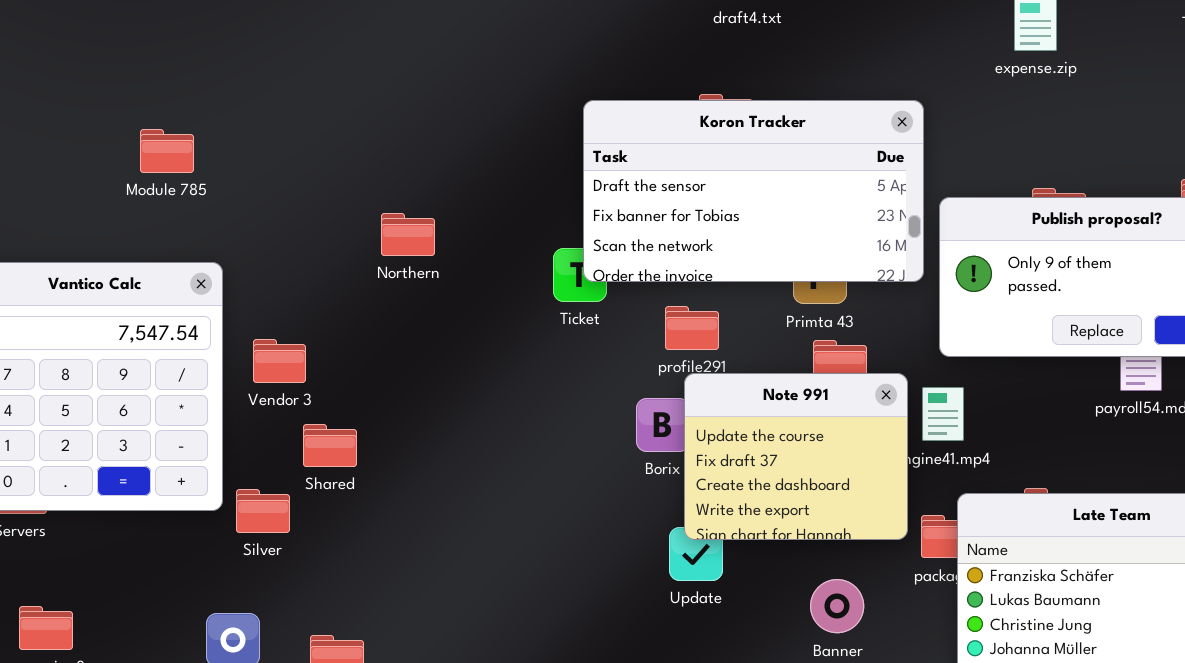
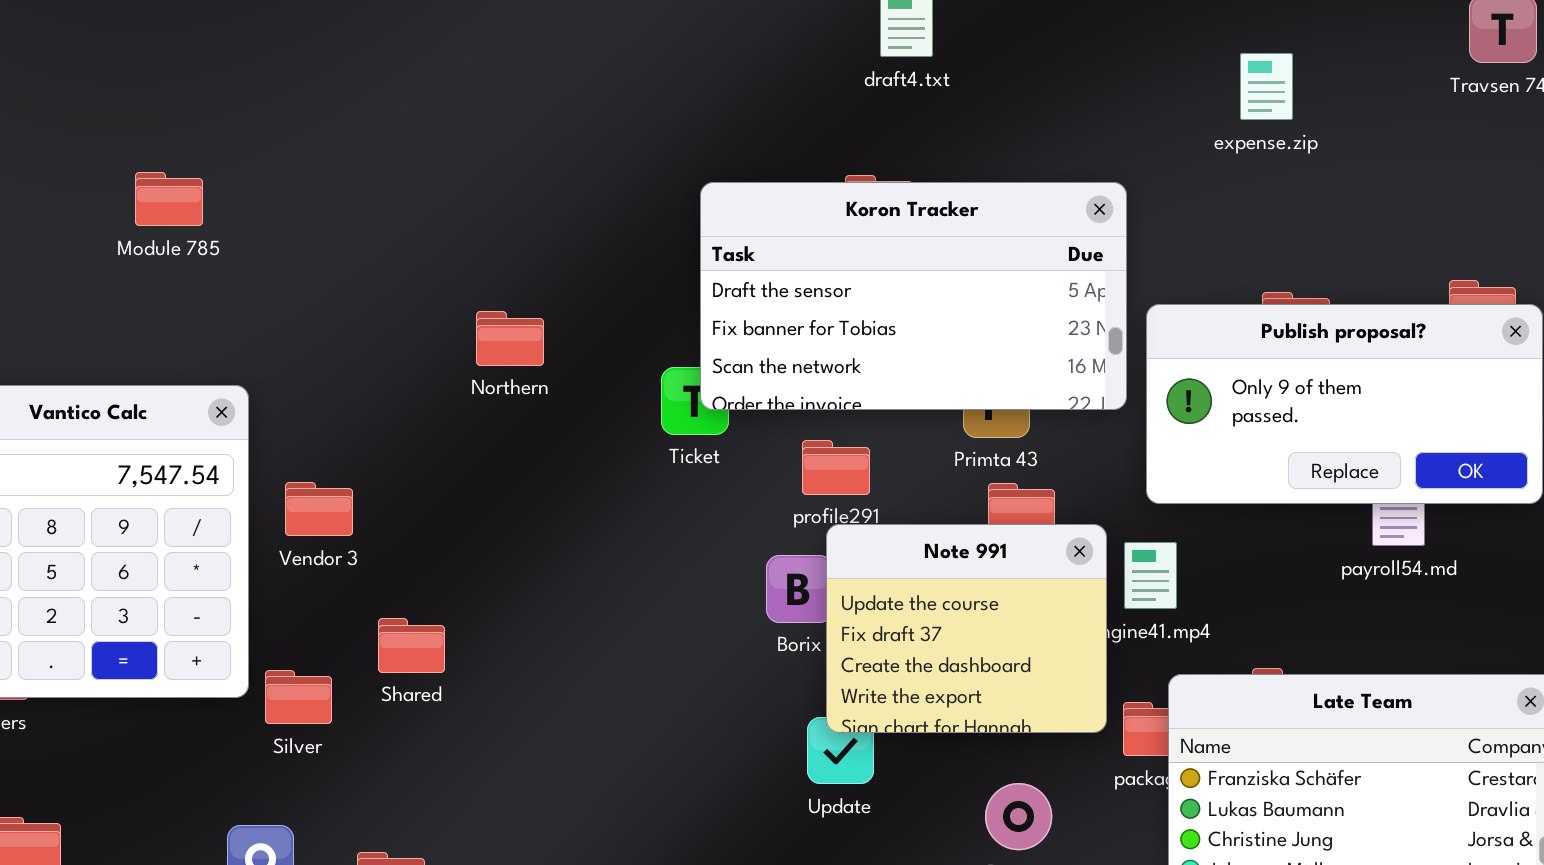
Module 785: [140,129,194,173] -> [135,172,203,226], moved
Northern: [381,213,435,256] -> [476,311,544,366], moved
Shared: [303,424,357,467] -> [378,618,445,673], moved

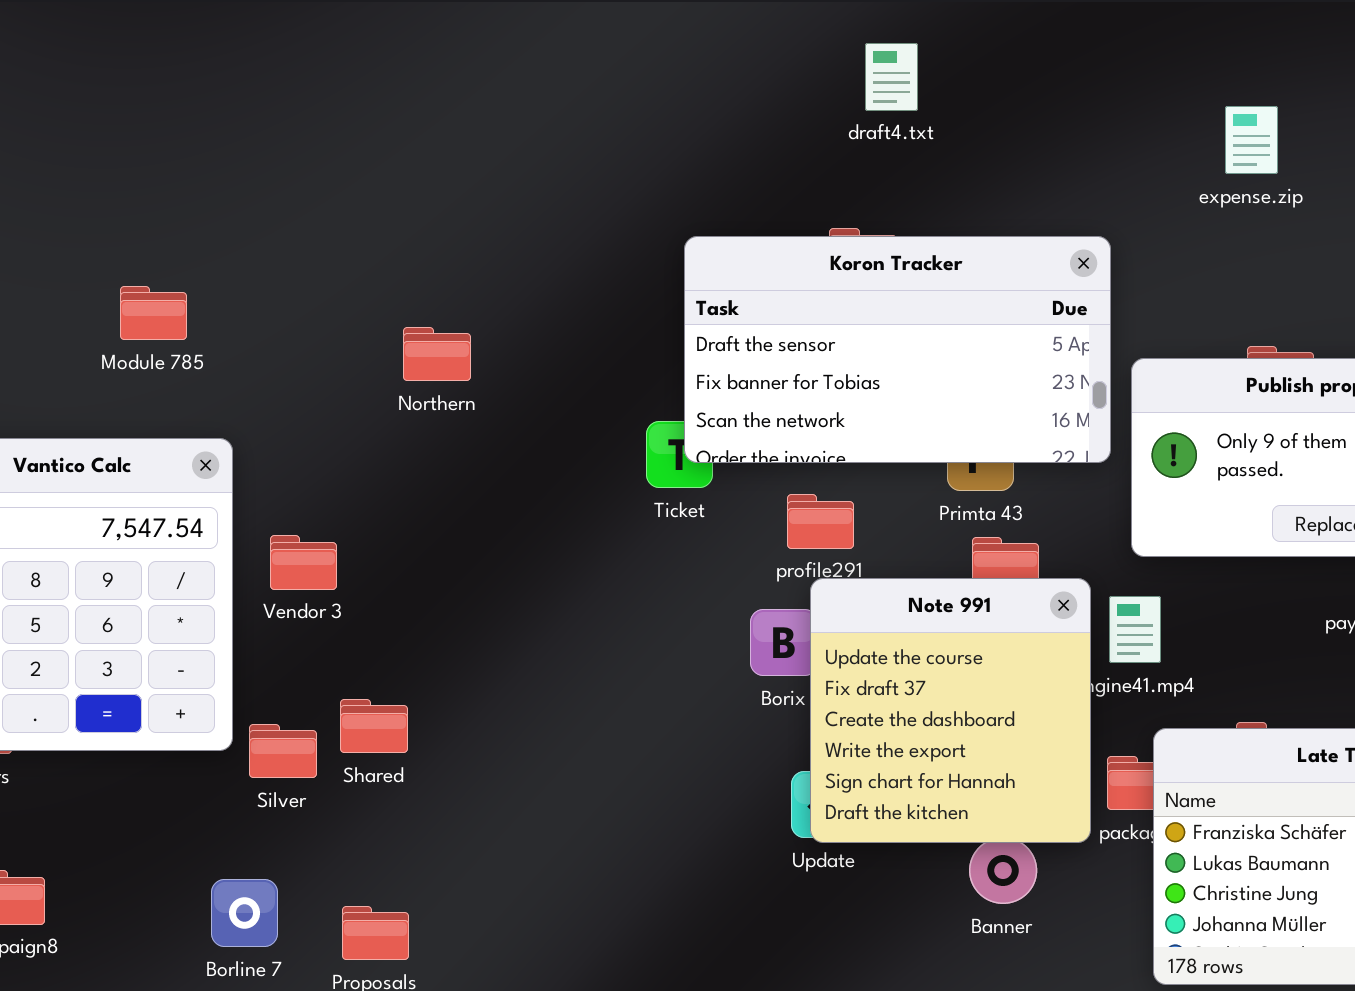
Module 785: [135,172,203,226] -> [120,286,187,340], moved
Northern: [476,311,544,366] -> [403,327,471,381], moved
Note 991: [826,524,1107,733] -> [810,578,1091,843], resized
Shared: [378,618,445,673] -> [340,699,408,753], moved

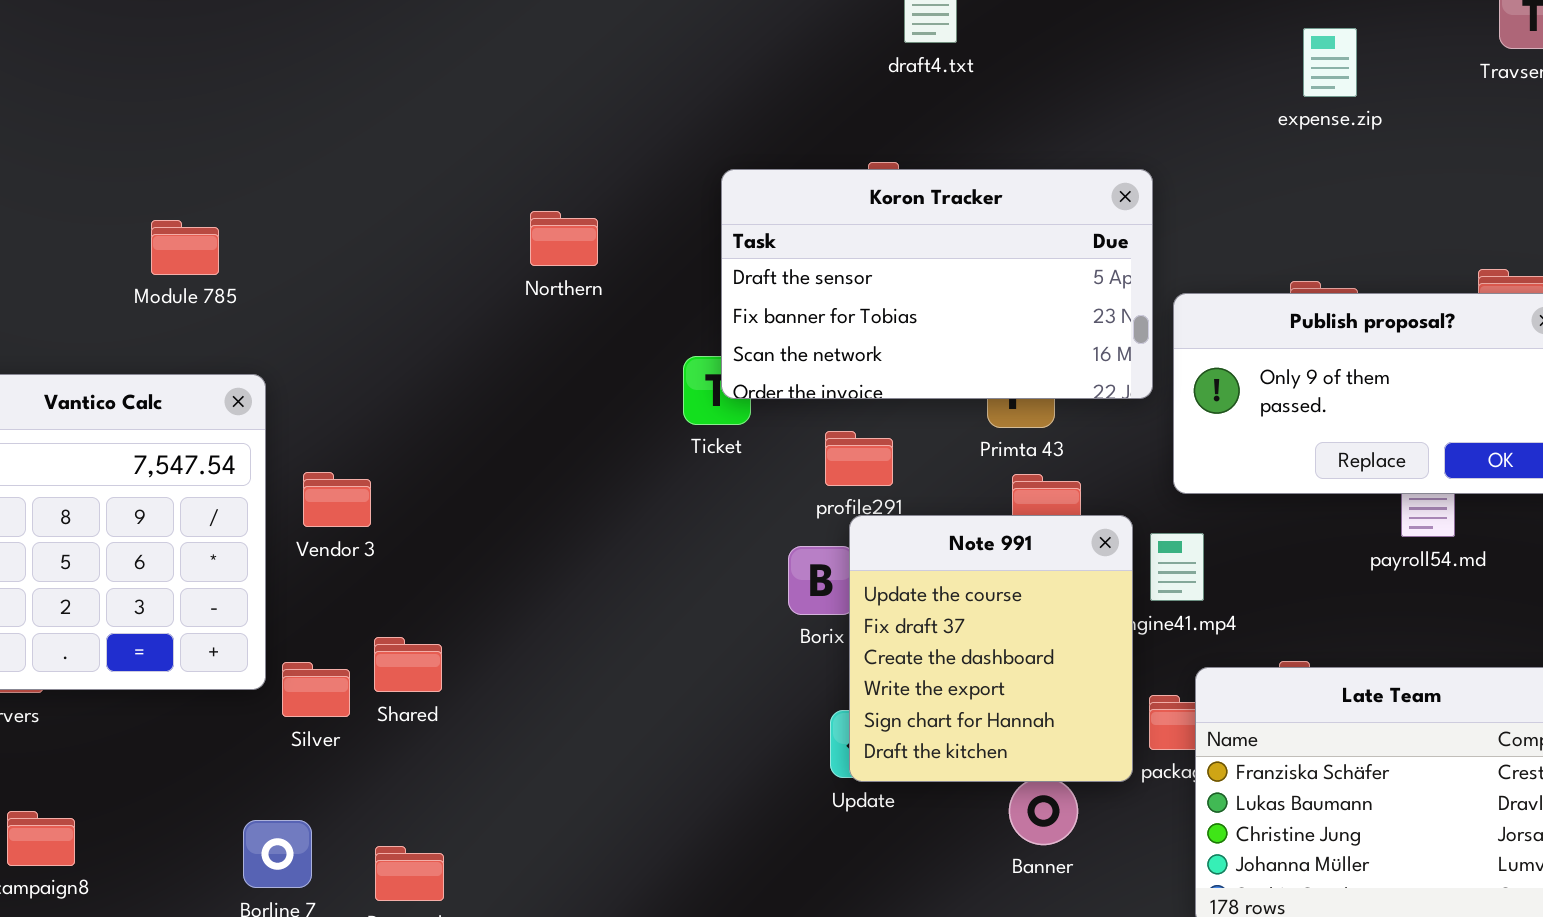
expense.zip: [1225,106,1278,174] -> [1303,28,1357,97], moved
Northern: [403,327,471,381] -> [530,211,598,266], moved

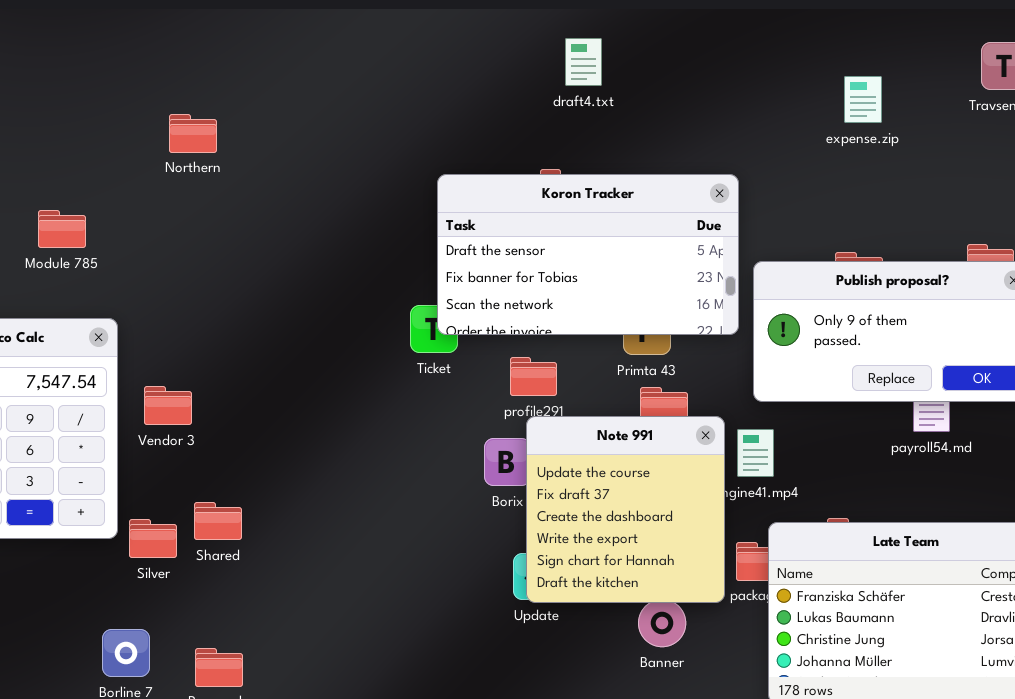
Northern: [530,211,598,266] -> [169,114,217,153], moved

